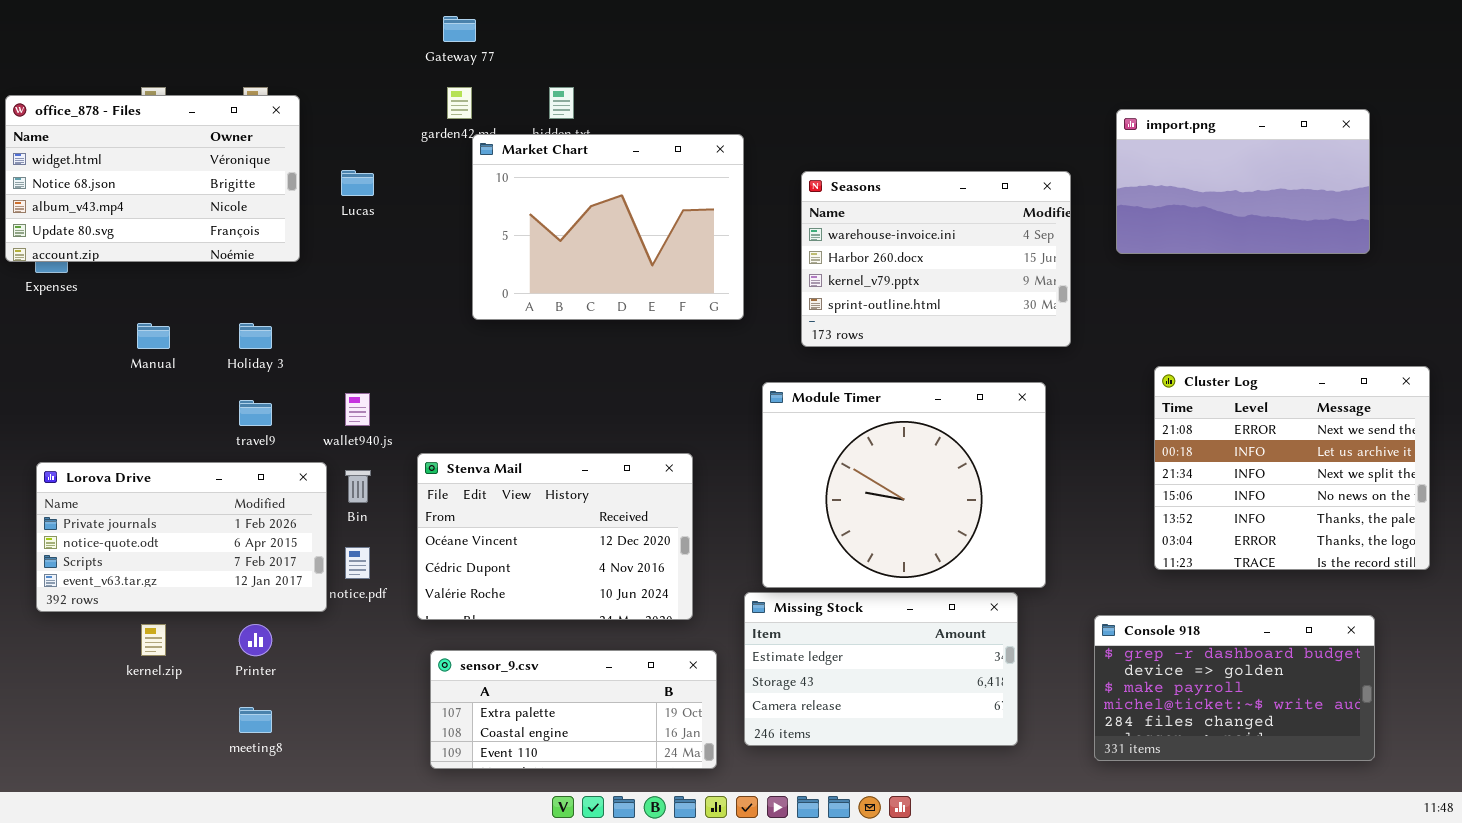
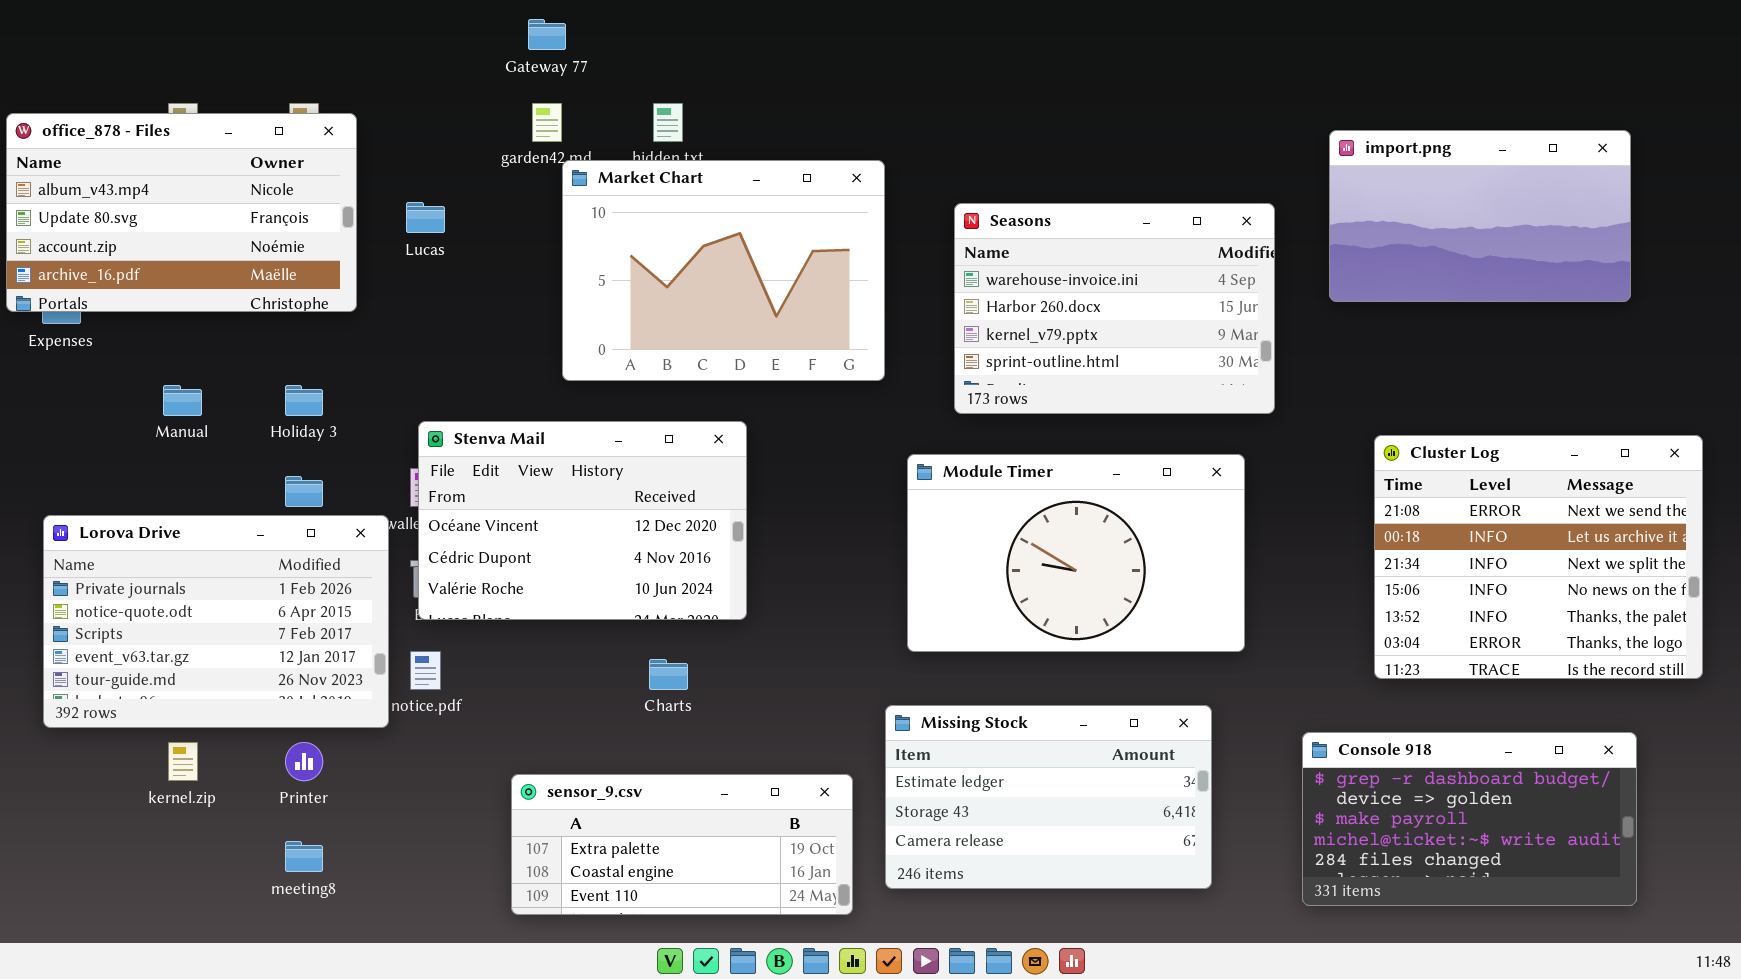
office_878 - Files: [5,95,300,262] -> [6,113,357,312], scrolled down 2 rows
Module Timer: [762,382,1046,588] -> [907,454,1245,652], resized
Stenva Mail: [417,453,693,620] -> [418,421,747,620], moved
Lorova Drive: [36,462,327,612] -> [43,515,389,728], resized

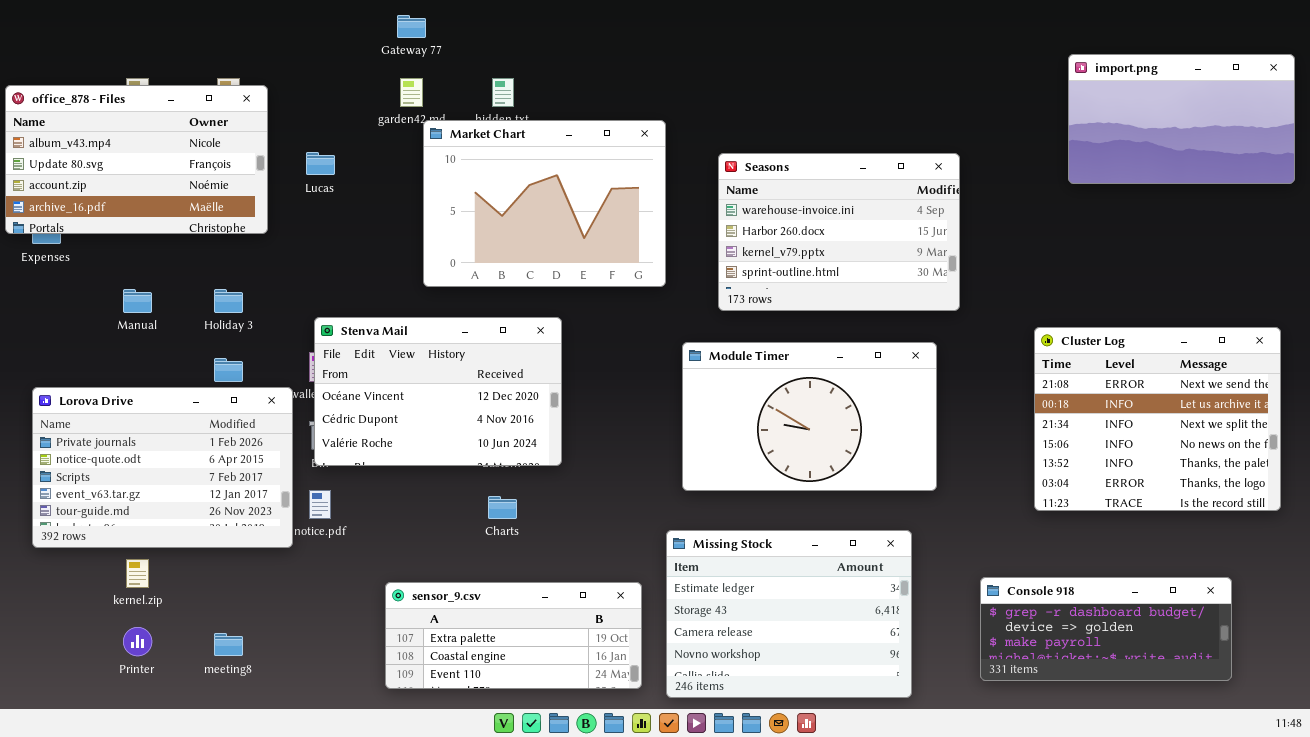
import.png: [1329,130,1631,302] -> [1068,54,1295,184], moved
Missing Stock: [885,705,1212,889] -> [666,530,912,698], resized
Console 918: [1302,732,1637,906] -> [980,577,1232,681], resized
Printer: [285,742,323,781] -> [123,627,152,656], moved

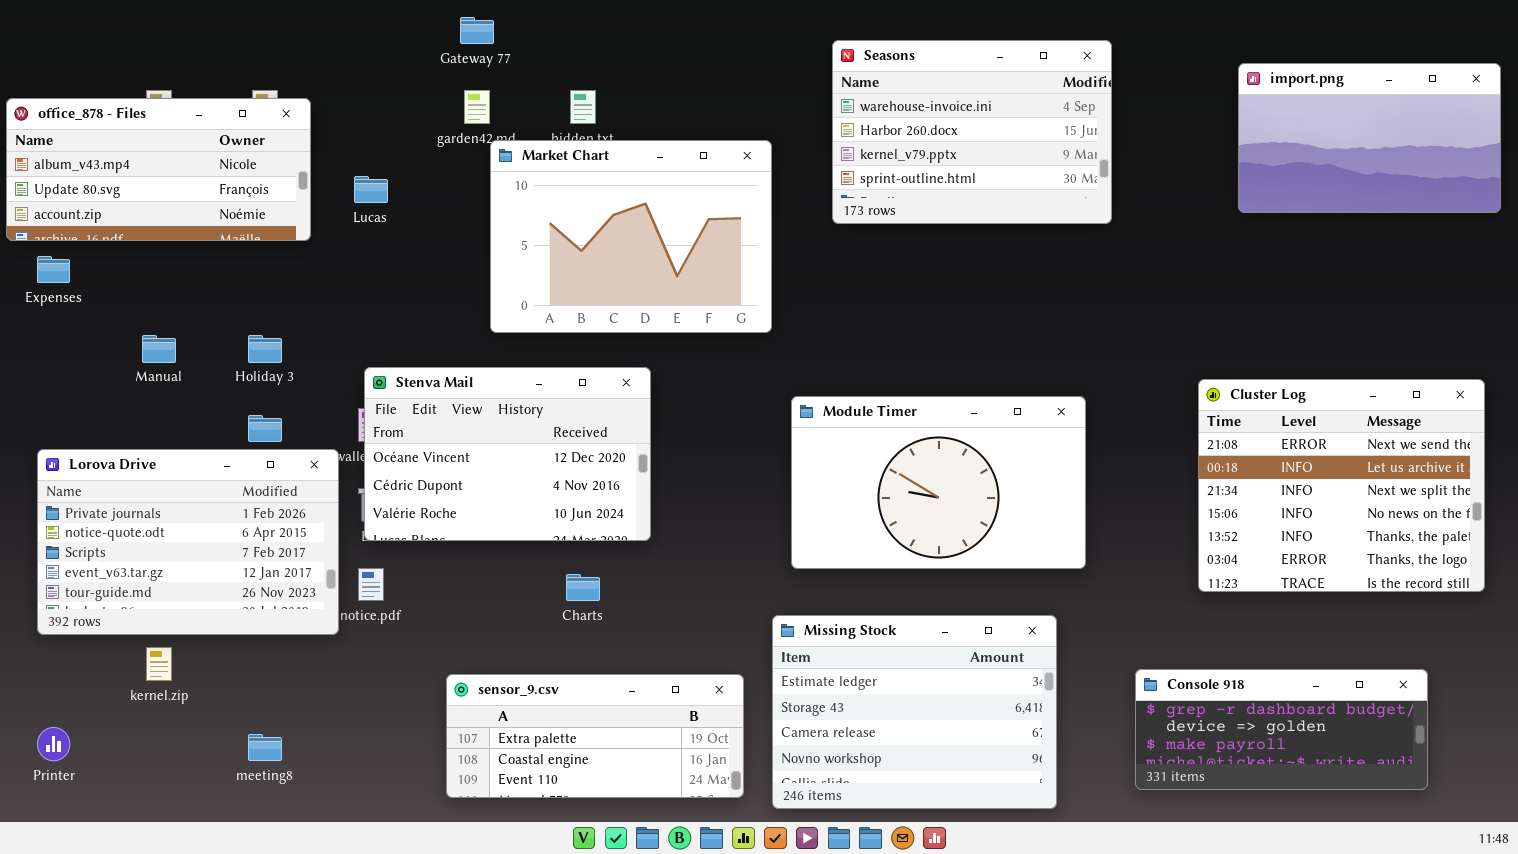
office_878 - Files: [5,85,268,234] -> [6,98,311,241], resized
Seasons: [718,153,960,311] -> [832,40,1112,224], moved
Printer: [123,627,152,656] -> [37,727,70,761], moved

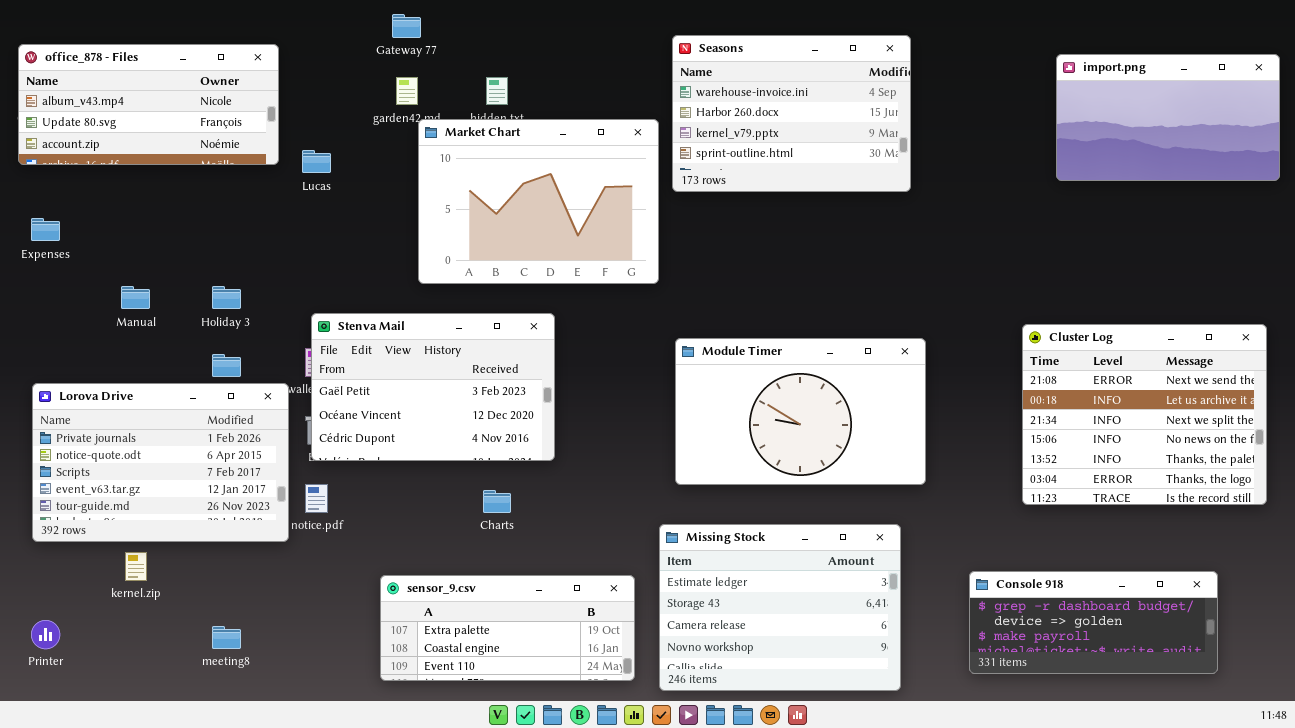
Seasons: [832,40,1112,224] -> [672,35,911,192], moved
office_878 - Files: [6,98,311,241] -> [18,44,279,165], moved
Stenva Mail: [364,367,651,541] -> [311,313,555,461], scrolled up 1 row

